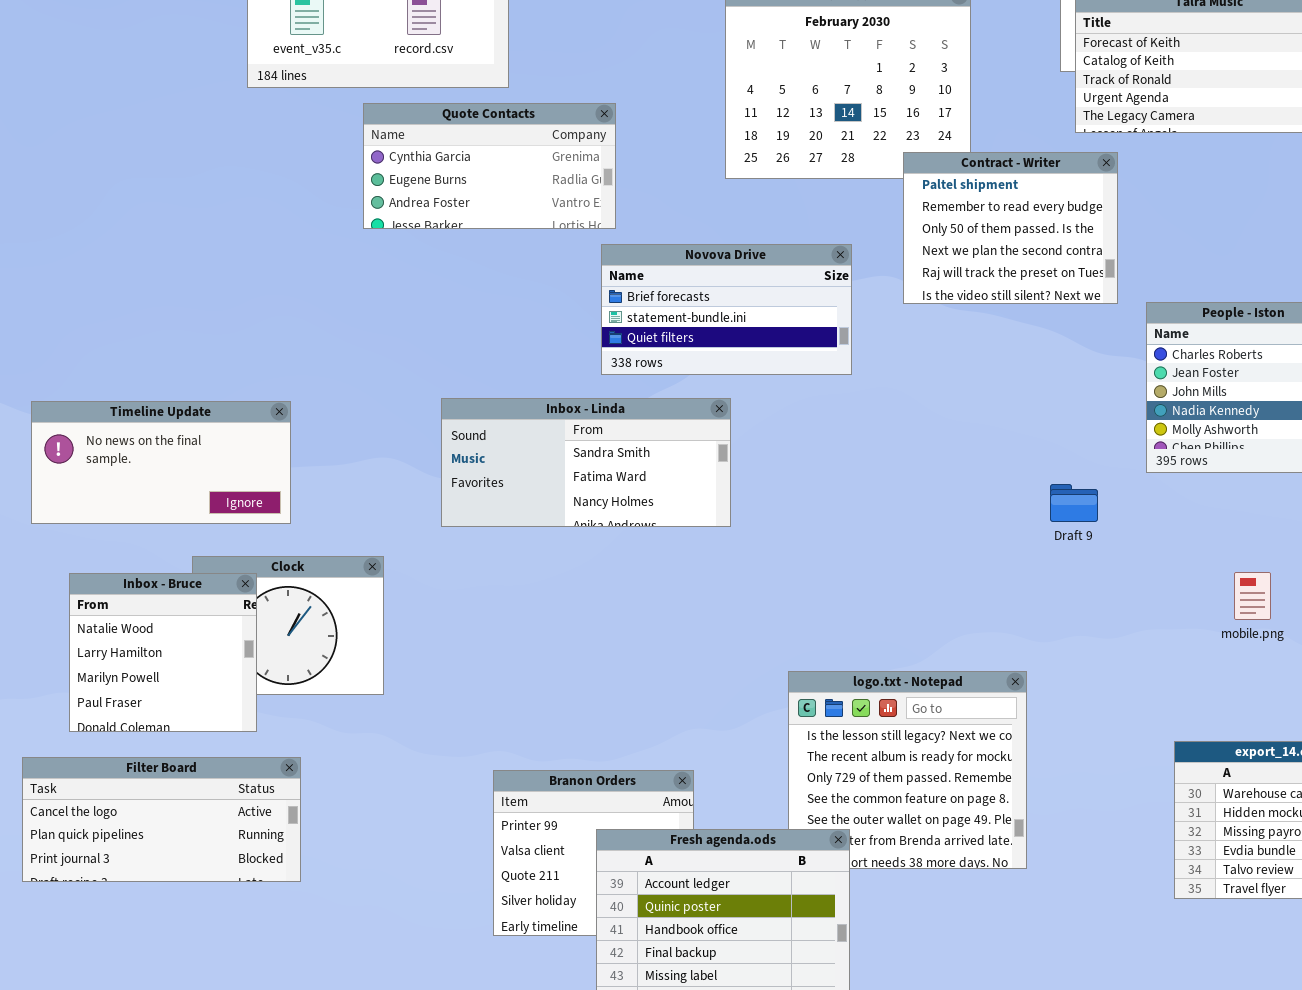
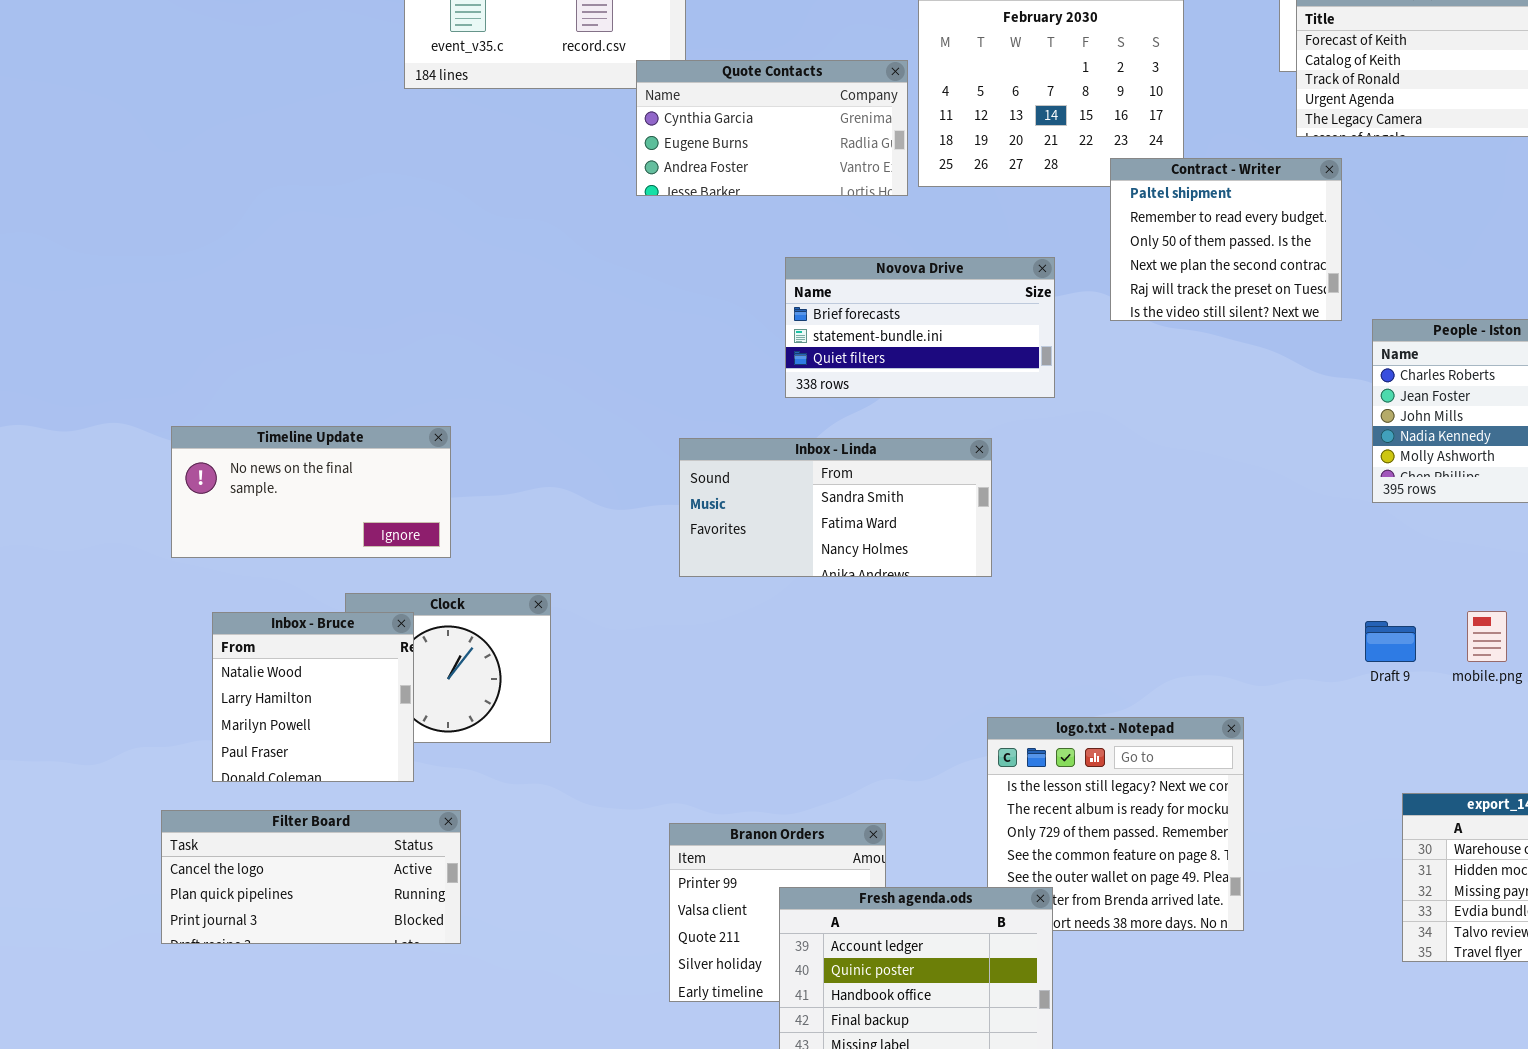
Quote Contacts: [363,103,616,229] -> [636,60,908,196], moved
Inbox - Linda: [441,398,731,527] -> [679,438,992,577], moved
Draft 9: [1050,484,1098,522] -> [1365,621,1416,662], moved

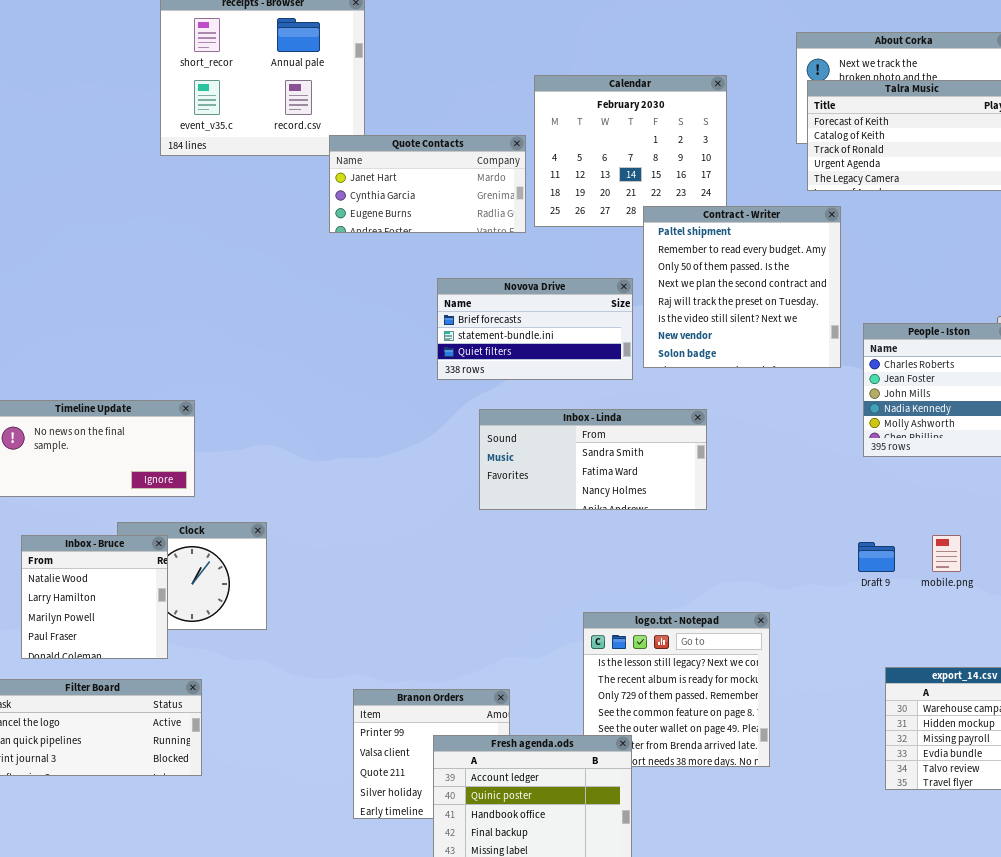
Quote Contacts: [636,60,908,196] -> [329,135,526,233], scrolled up 1 row
Contract - Writer: [1110,158,1342,321] -> [643,206,841,368], resized
Inbox - Linda: [679,438,992,577] -> [479,409,707,510], moved

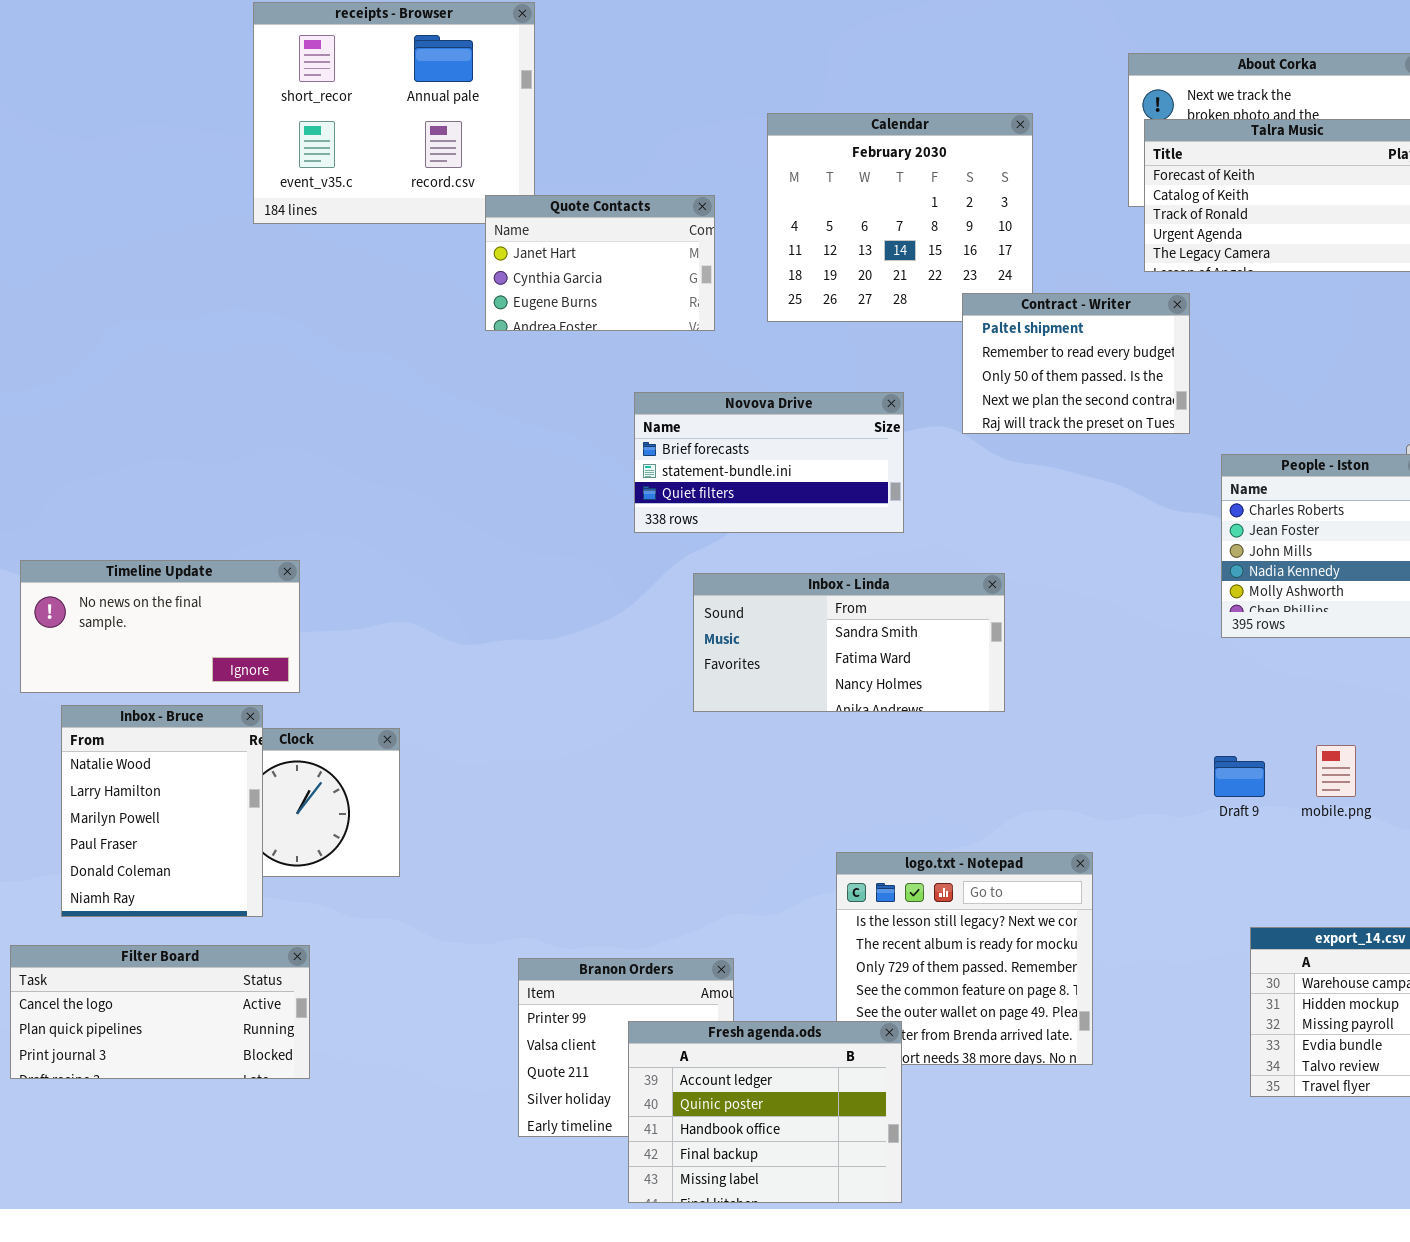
Quote Contacts: [329,135,526,233] -> [485,195,715,331], resized
Contract - Writer: [643,206,841,368] -> [962,293,1190,434], resized
Inbox - Bruce: [21,535,168,659] -> [61,705,263,917], resized

